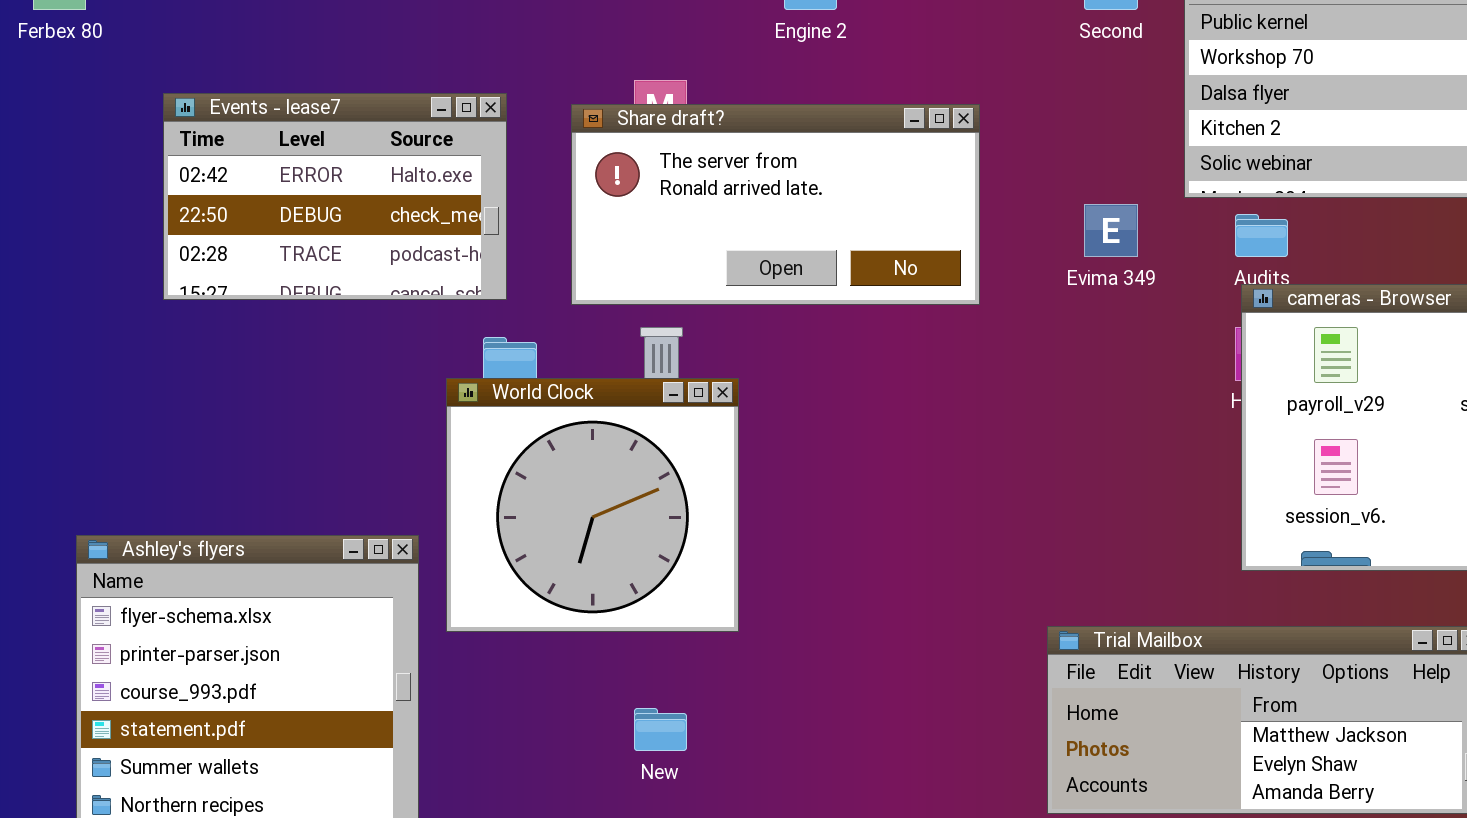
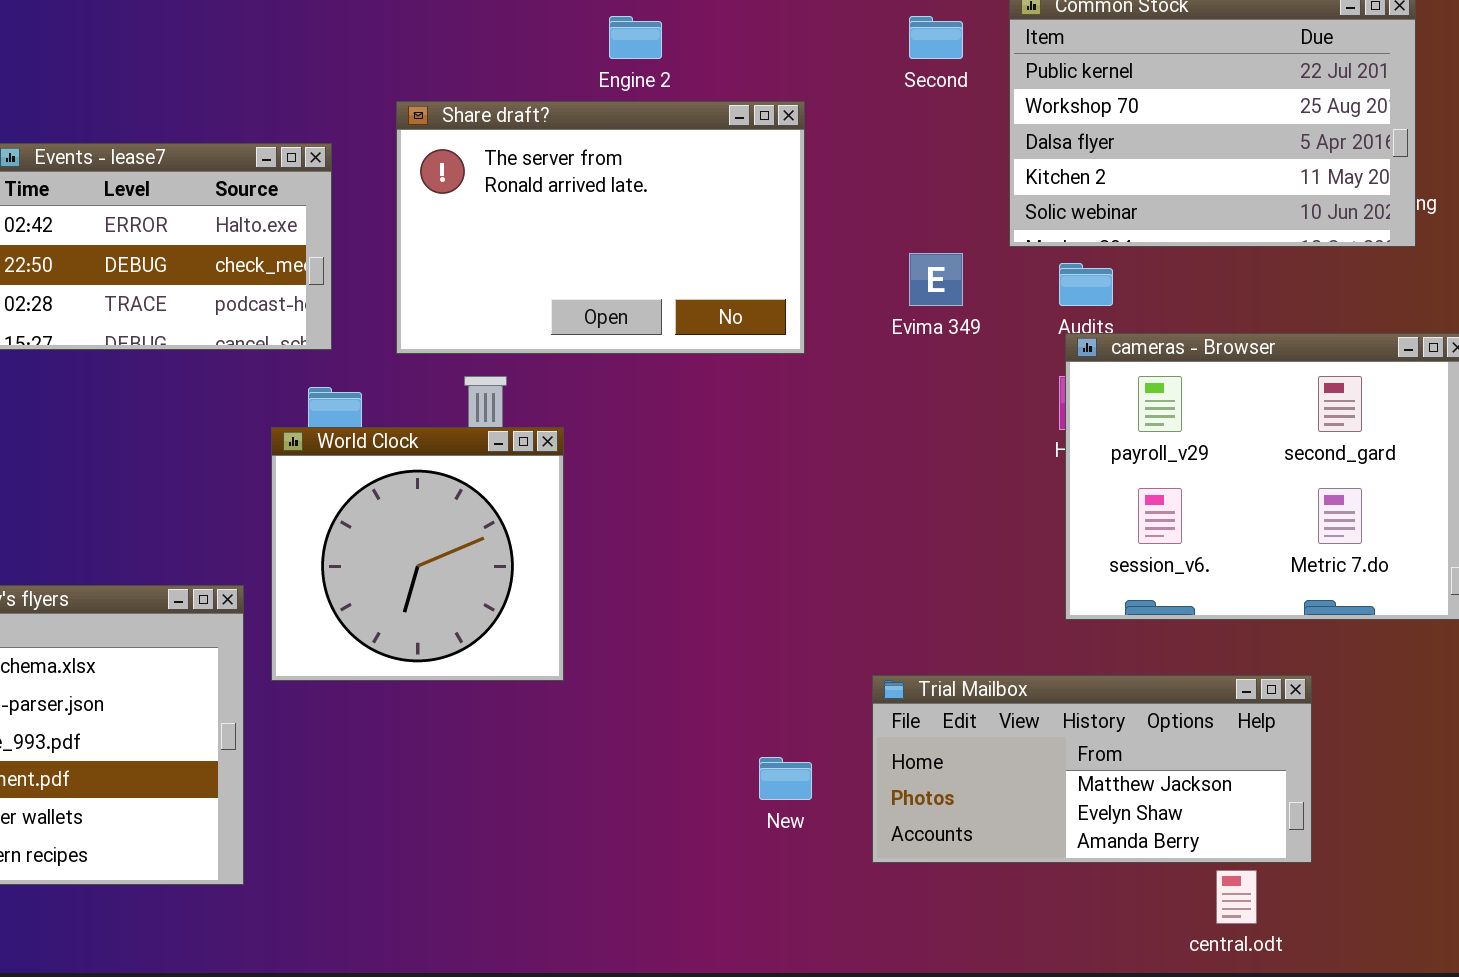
Share draft?: [571,104,980,305] -> [396,101,805,354], resized
New: [634,708,687,751] -> [759,757,812,800], moved

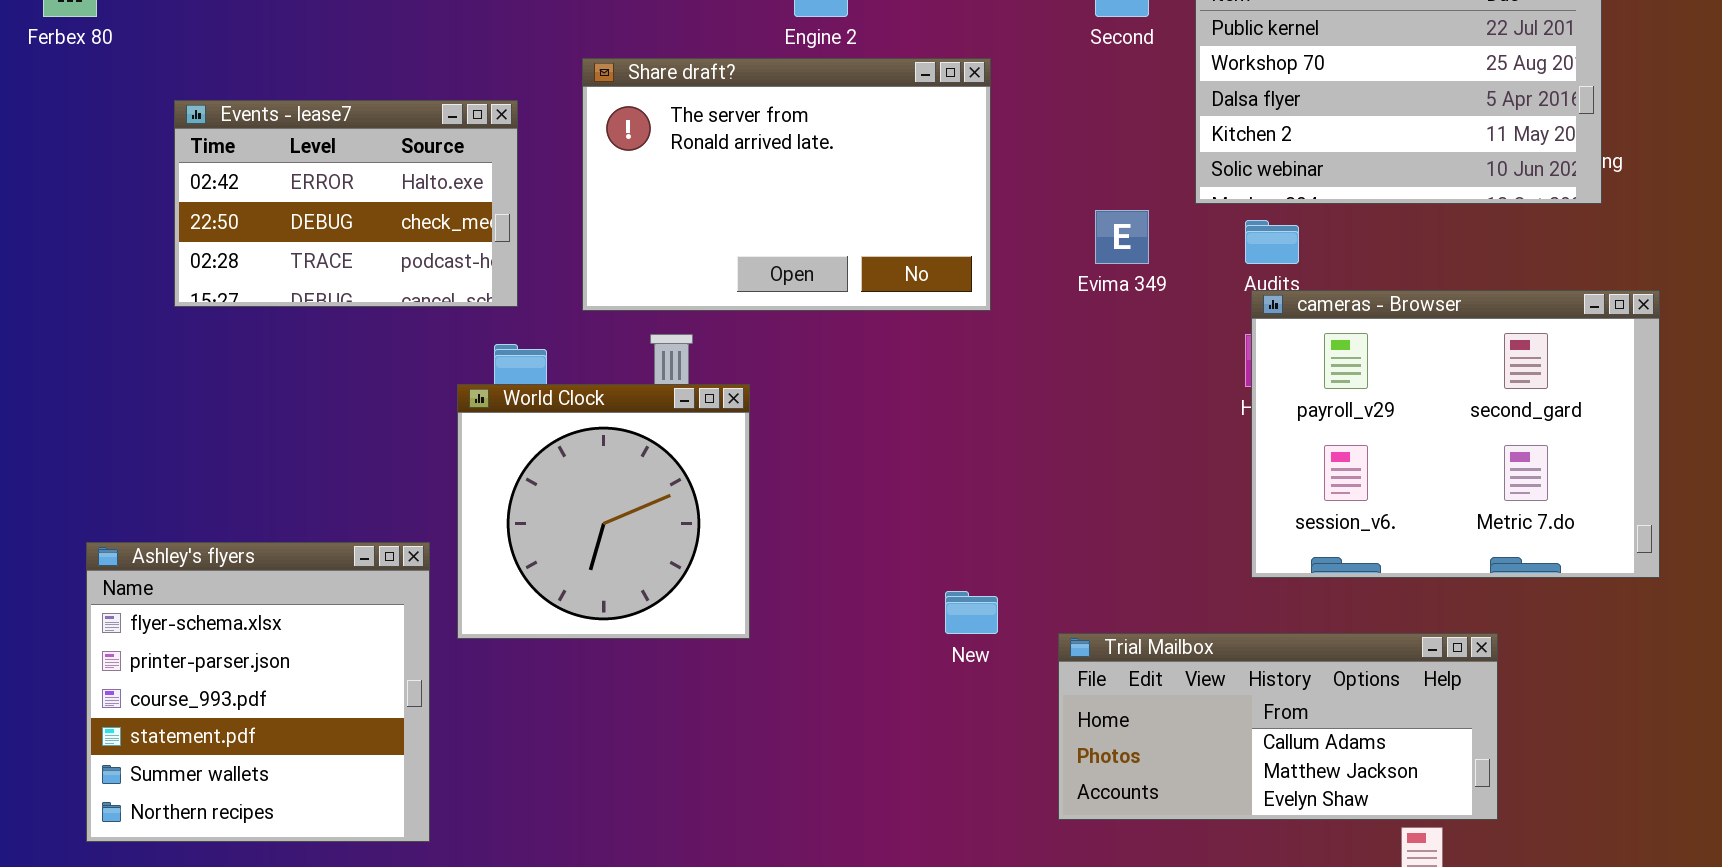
Trial Mailbox: [872,675,1312,863] -> [1058,633,1498,820], scrolled up 1 row
New: [759,757,812,800] -> [945,591,998,634], moved

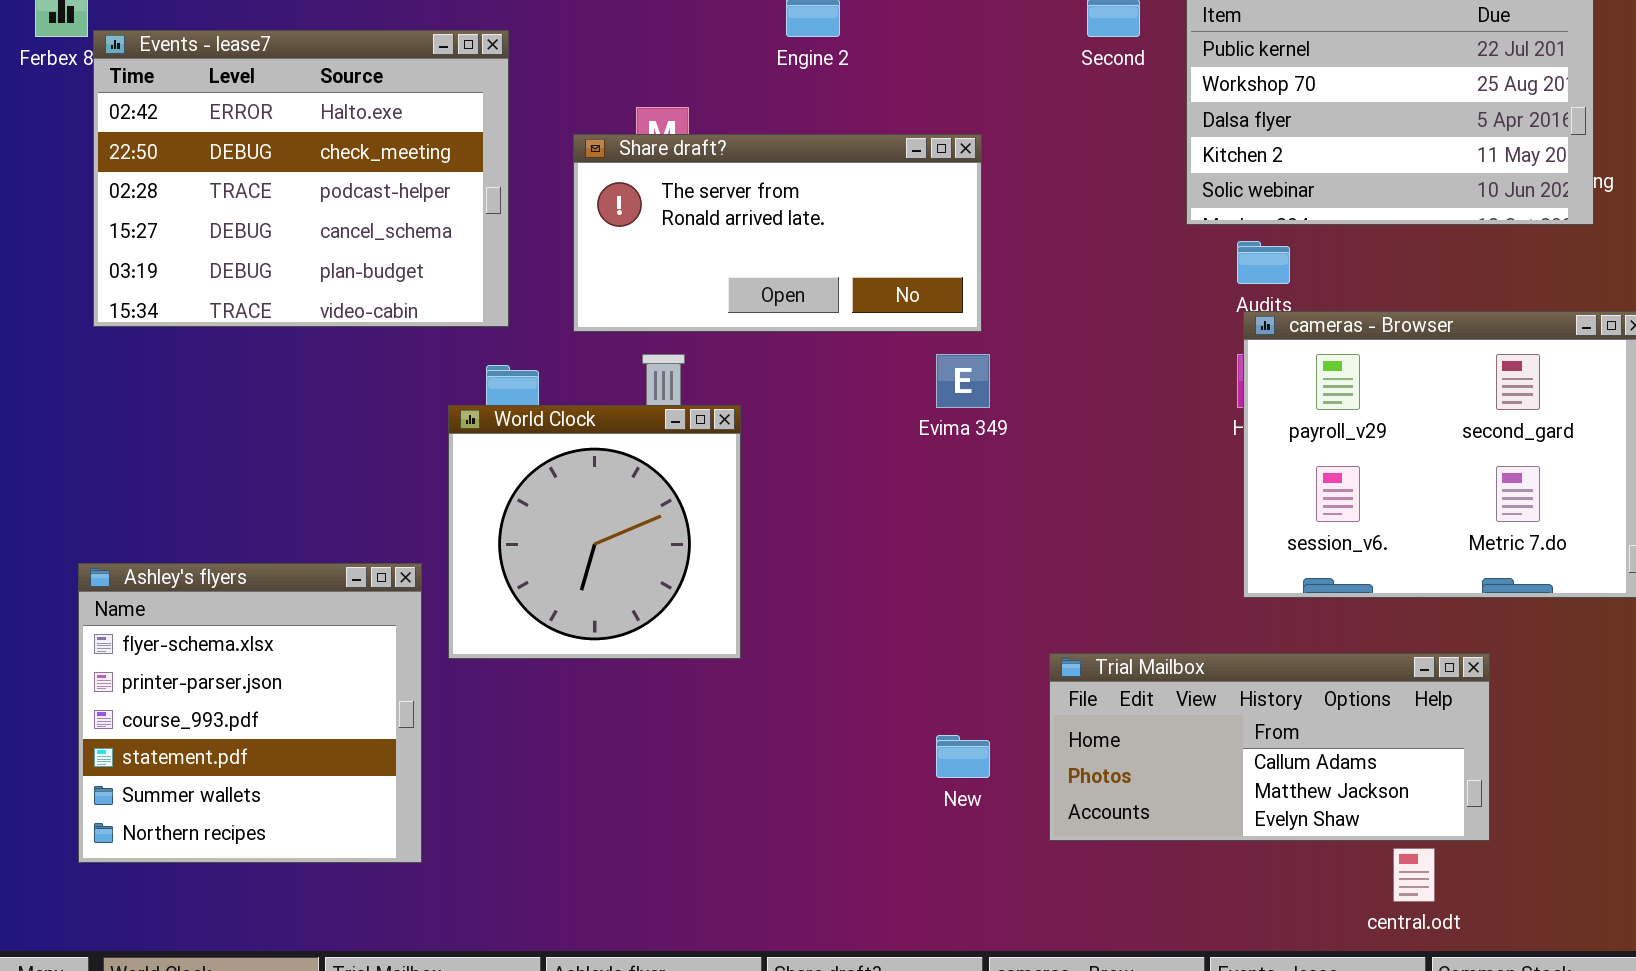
Share draft?: [582,58,991,311] -> [573,134,982,332], resized
Events - lease7: [174,100,518,307] -> [93,30,509,327], resized
Evima 349: [1095,210,1149,264] -> [936,354,990,408], moved
New: [945,591,998,634] -> [936,735,990,778], moved

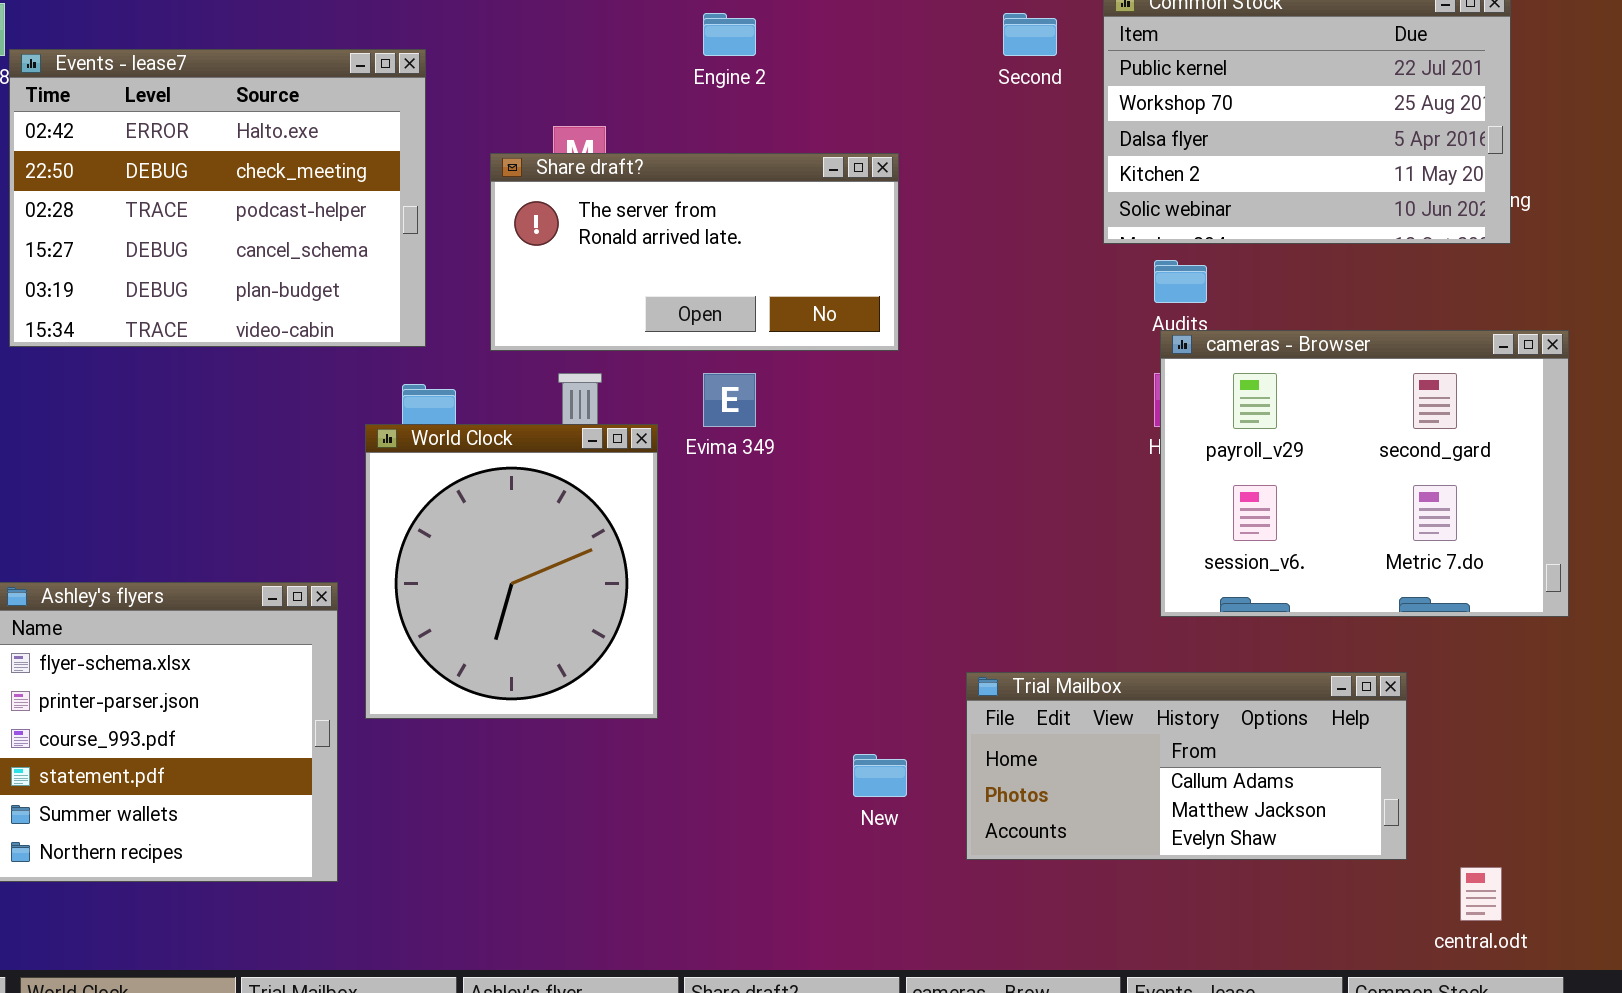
Evima 349: [936,354,990,408] -> [703,373,756,427], moved
World Clock: [448,405,741,659] -> [365,424,658,719], resized
central.odt: [1393,848,1435,902] -> [1460,867,1502,921], moved

